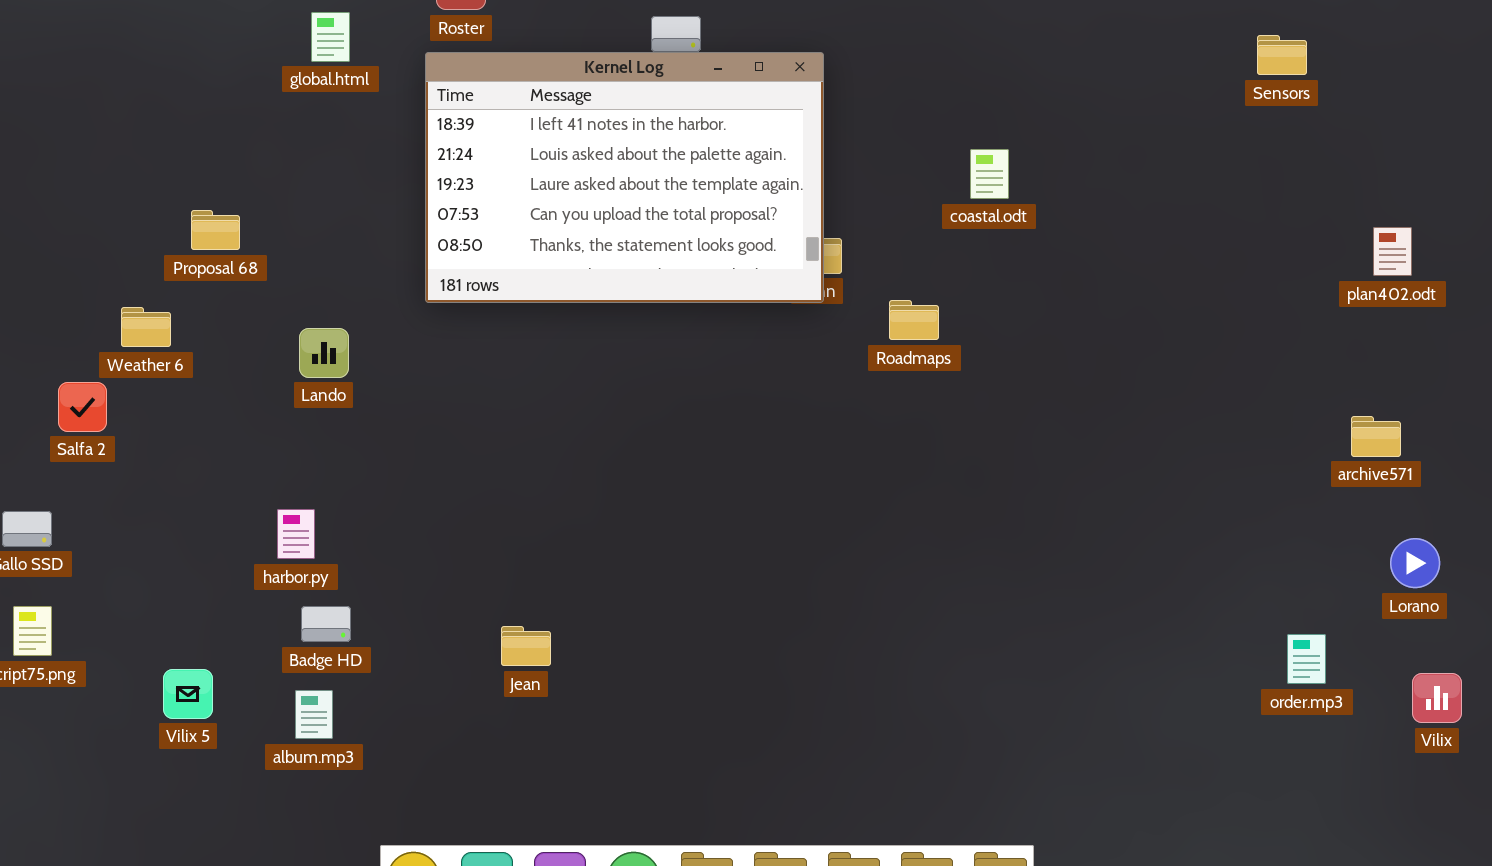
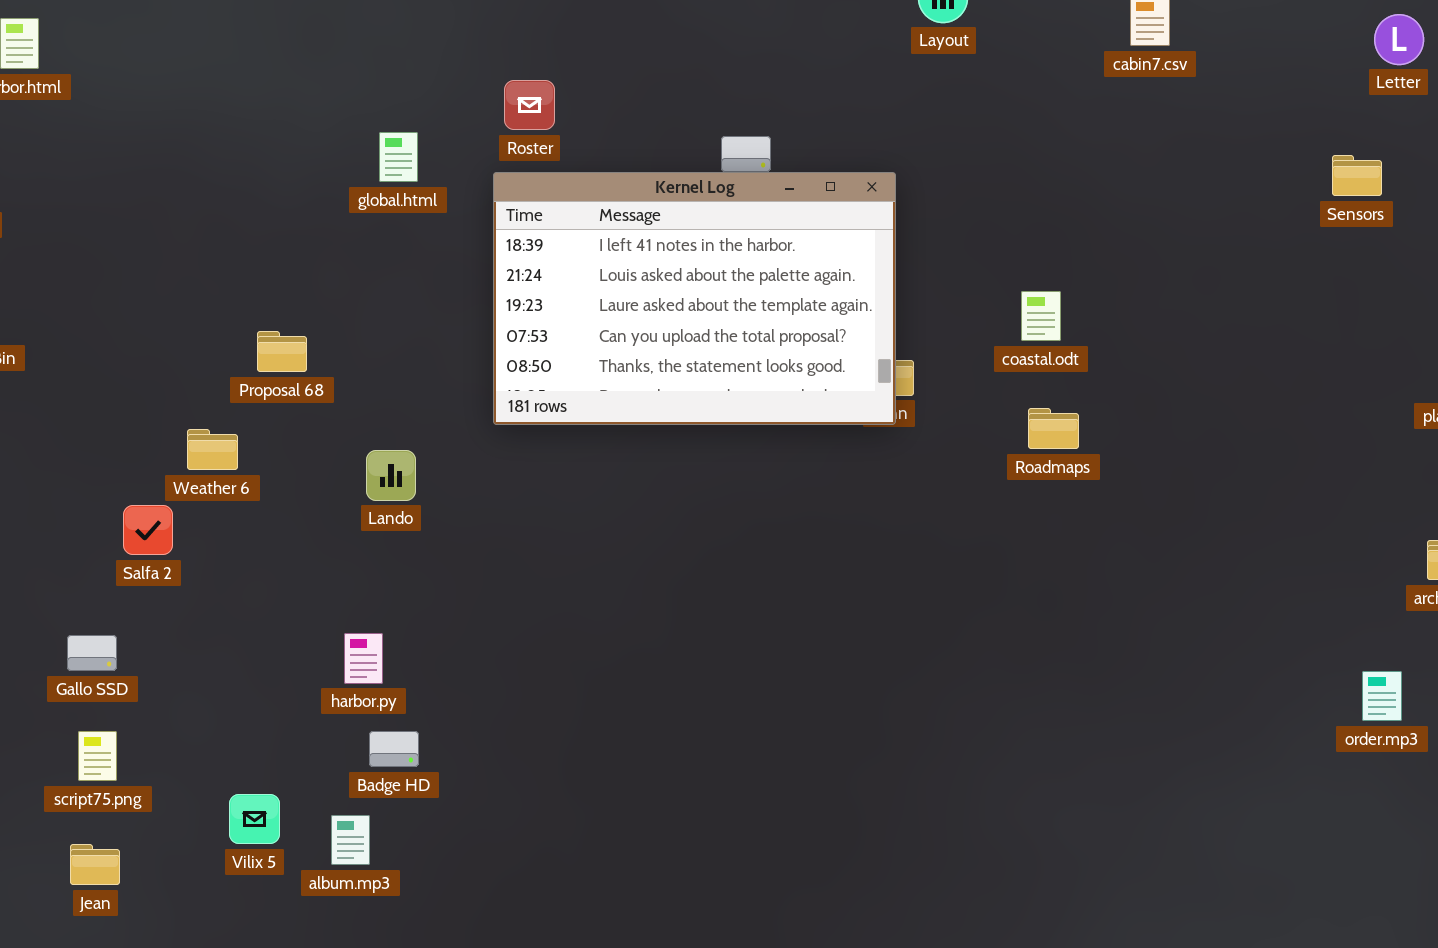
coastal.odt: [970,149,1009,199] -> [1021,291,1061,341], moved
Roadmaps: [889,300,939,340] -> [1028,408,1079,449], moved
Jean: [501,626,551,666] -> [70,844,120,885], moved
order.mp3: [1287,634,1326,684] -> [1362,671,1402,721], moved
album.mp3: [295,690,333,739] -> [331,815,370,865], moved

